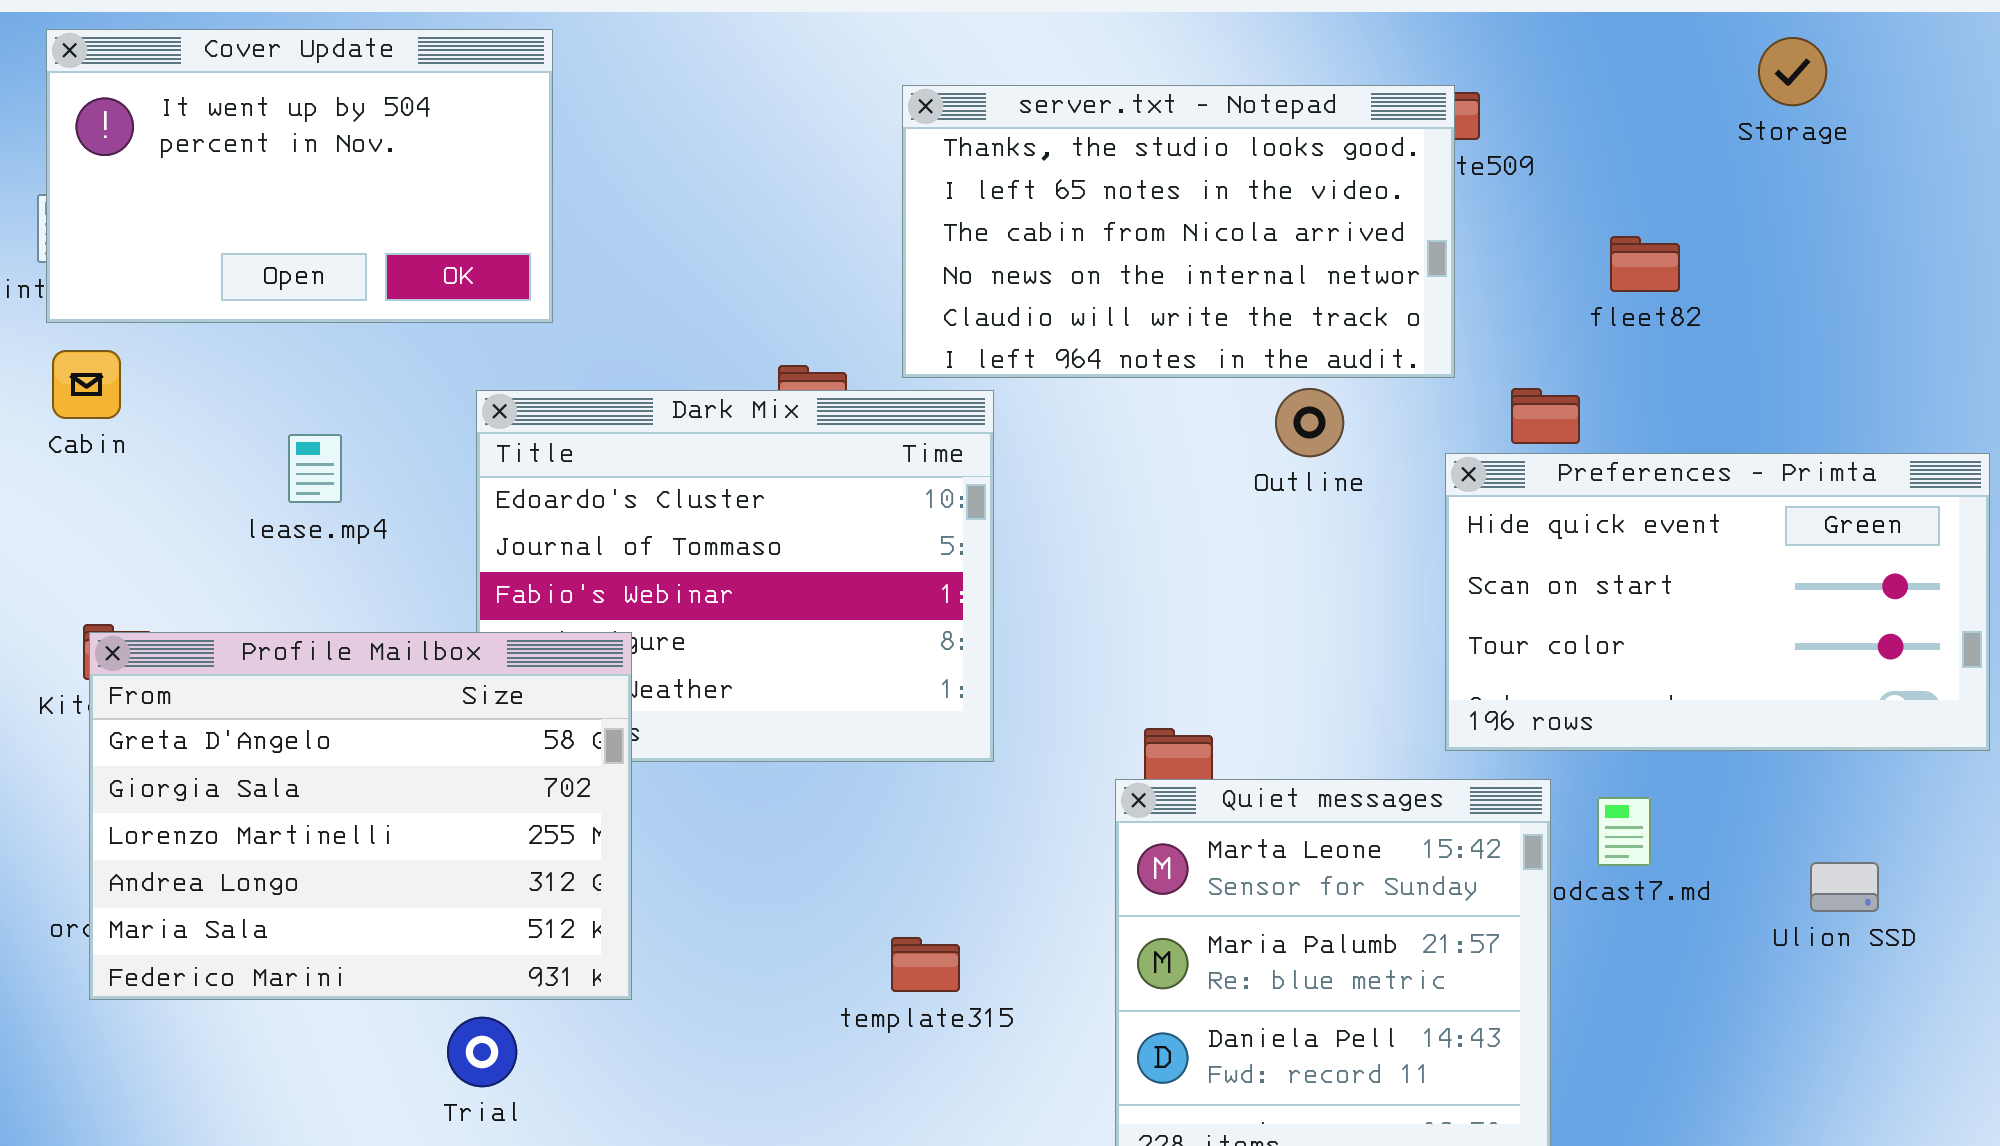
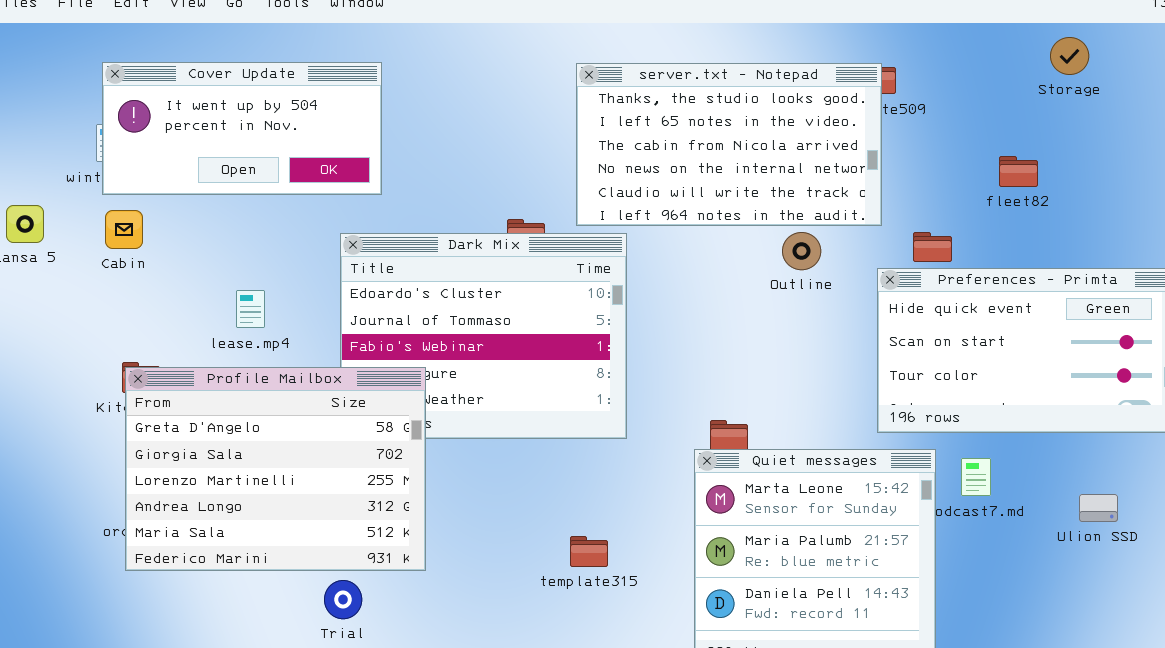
Cover Update: [46,29,553,323] -> [102,62,382,195], resized
fleet82: [1610,236,1680,292] -> [999,156,1038,187], moved
lease.mp4: [288,434,342,503] -> [236,290,265,328], moved

